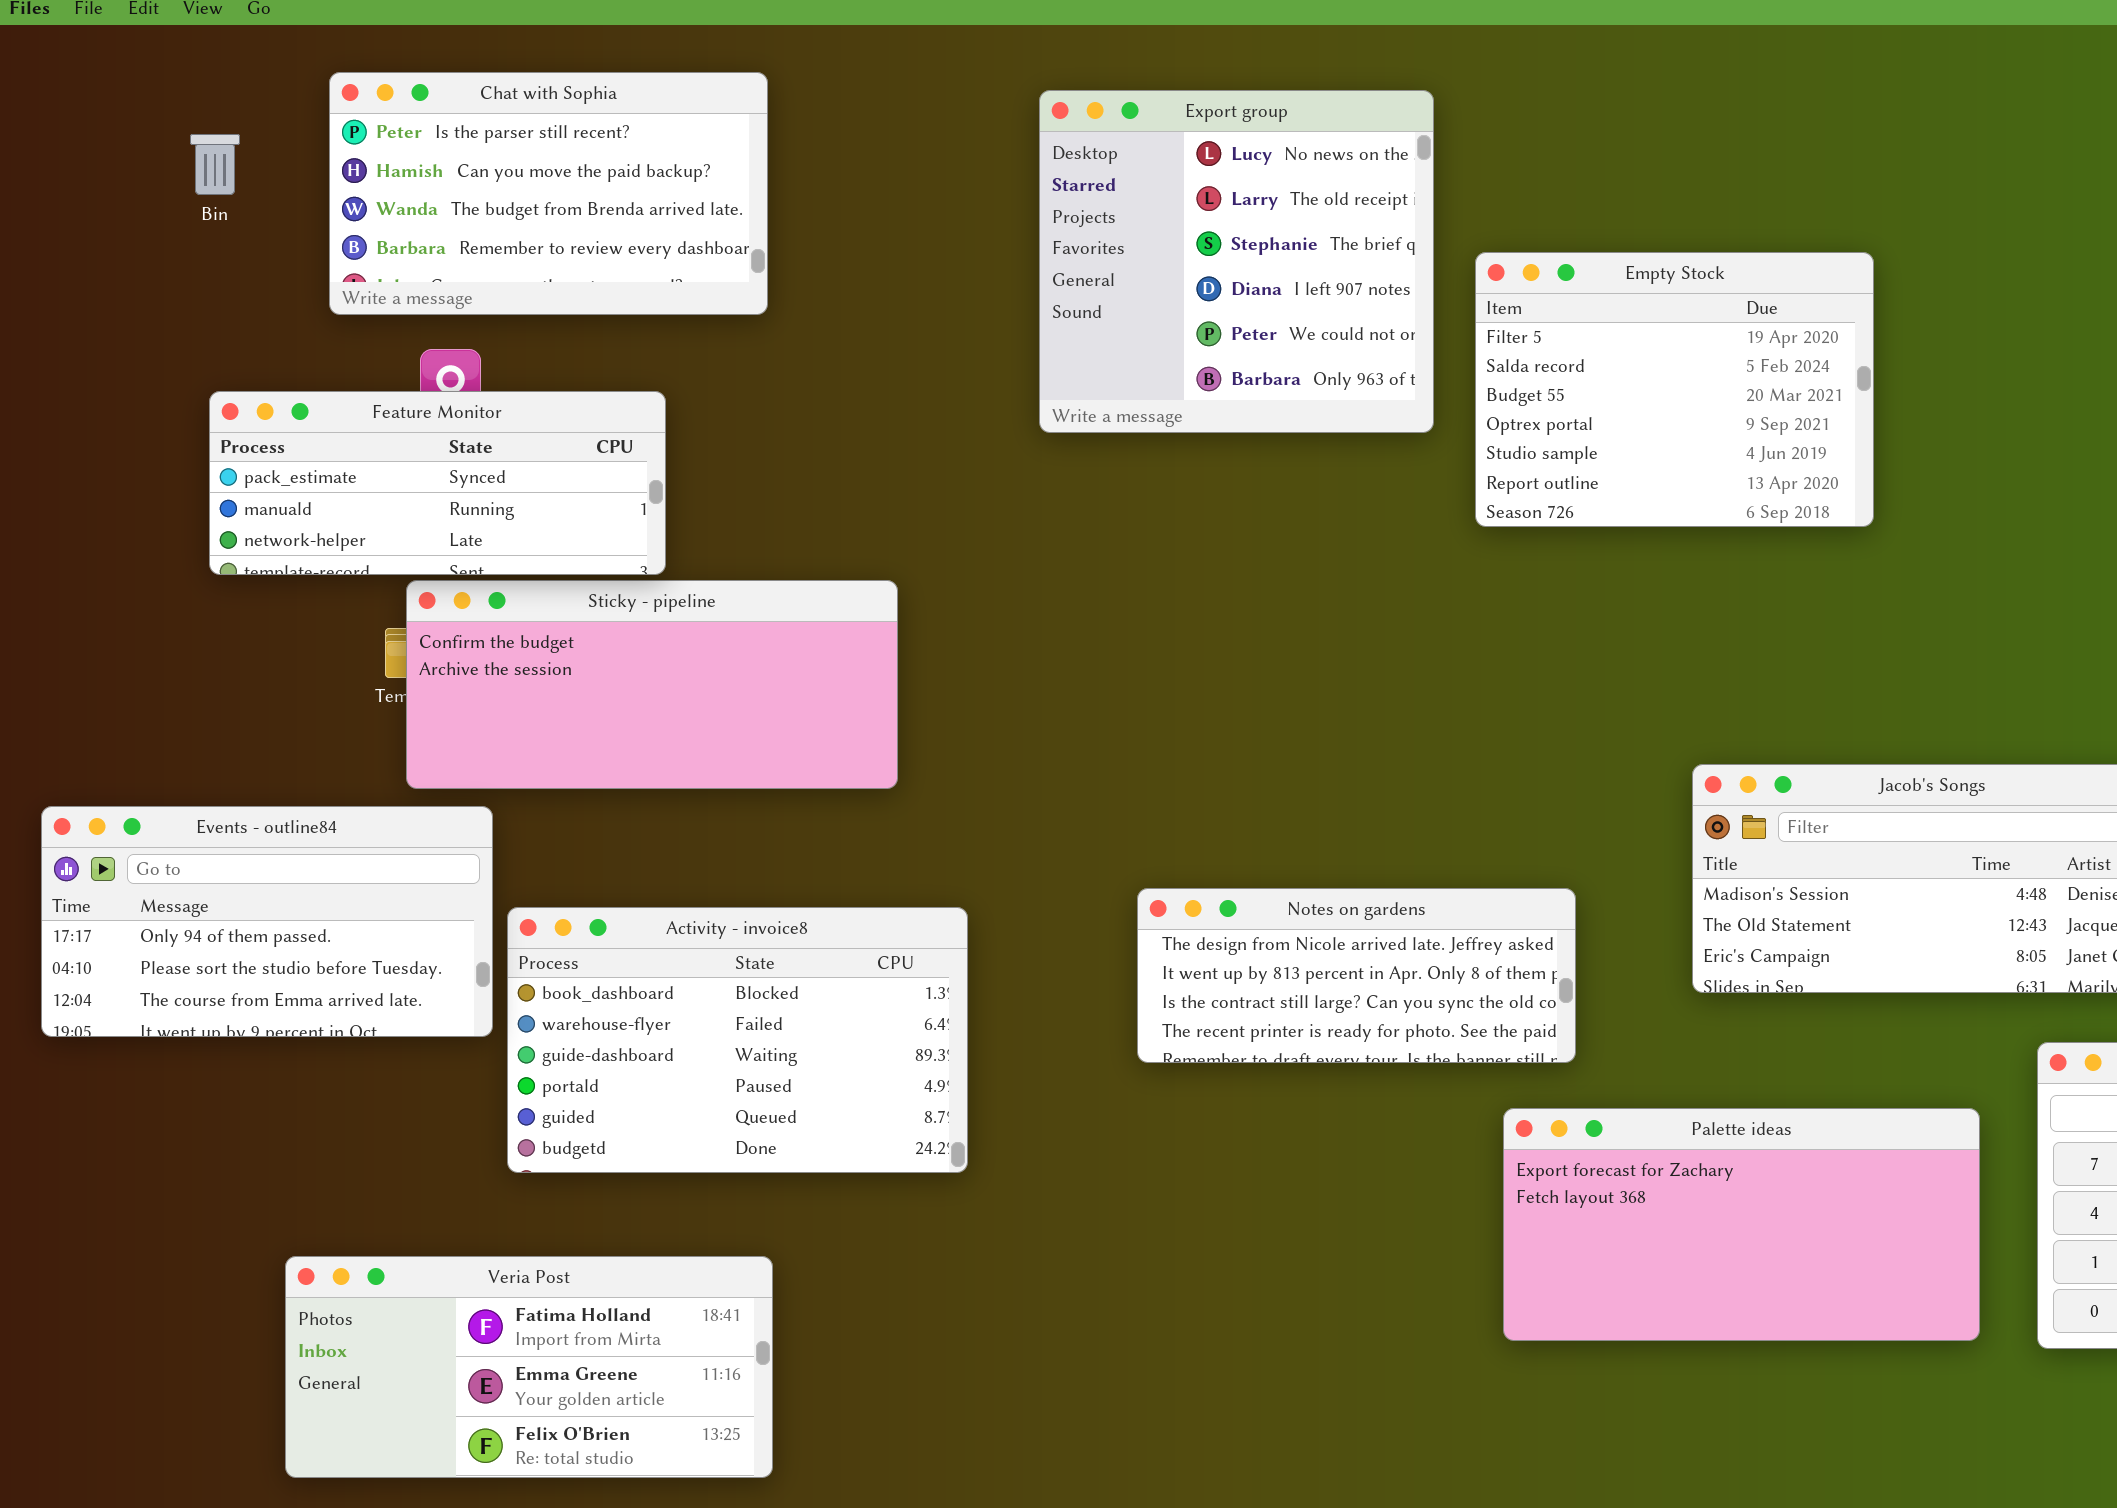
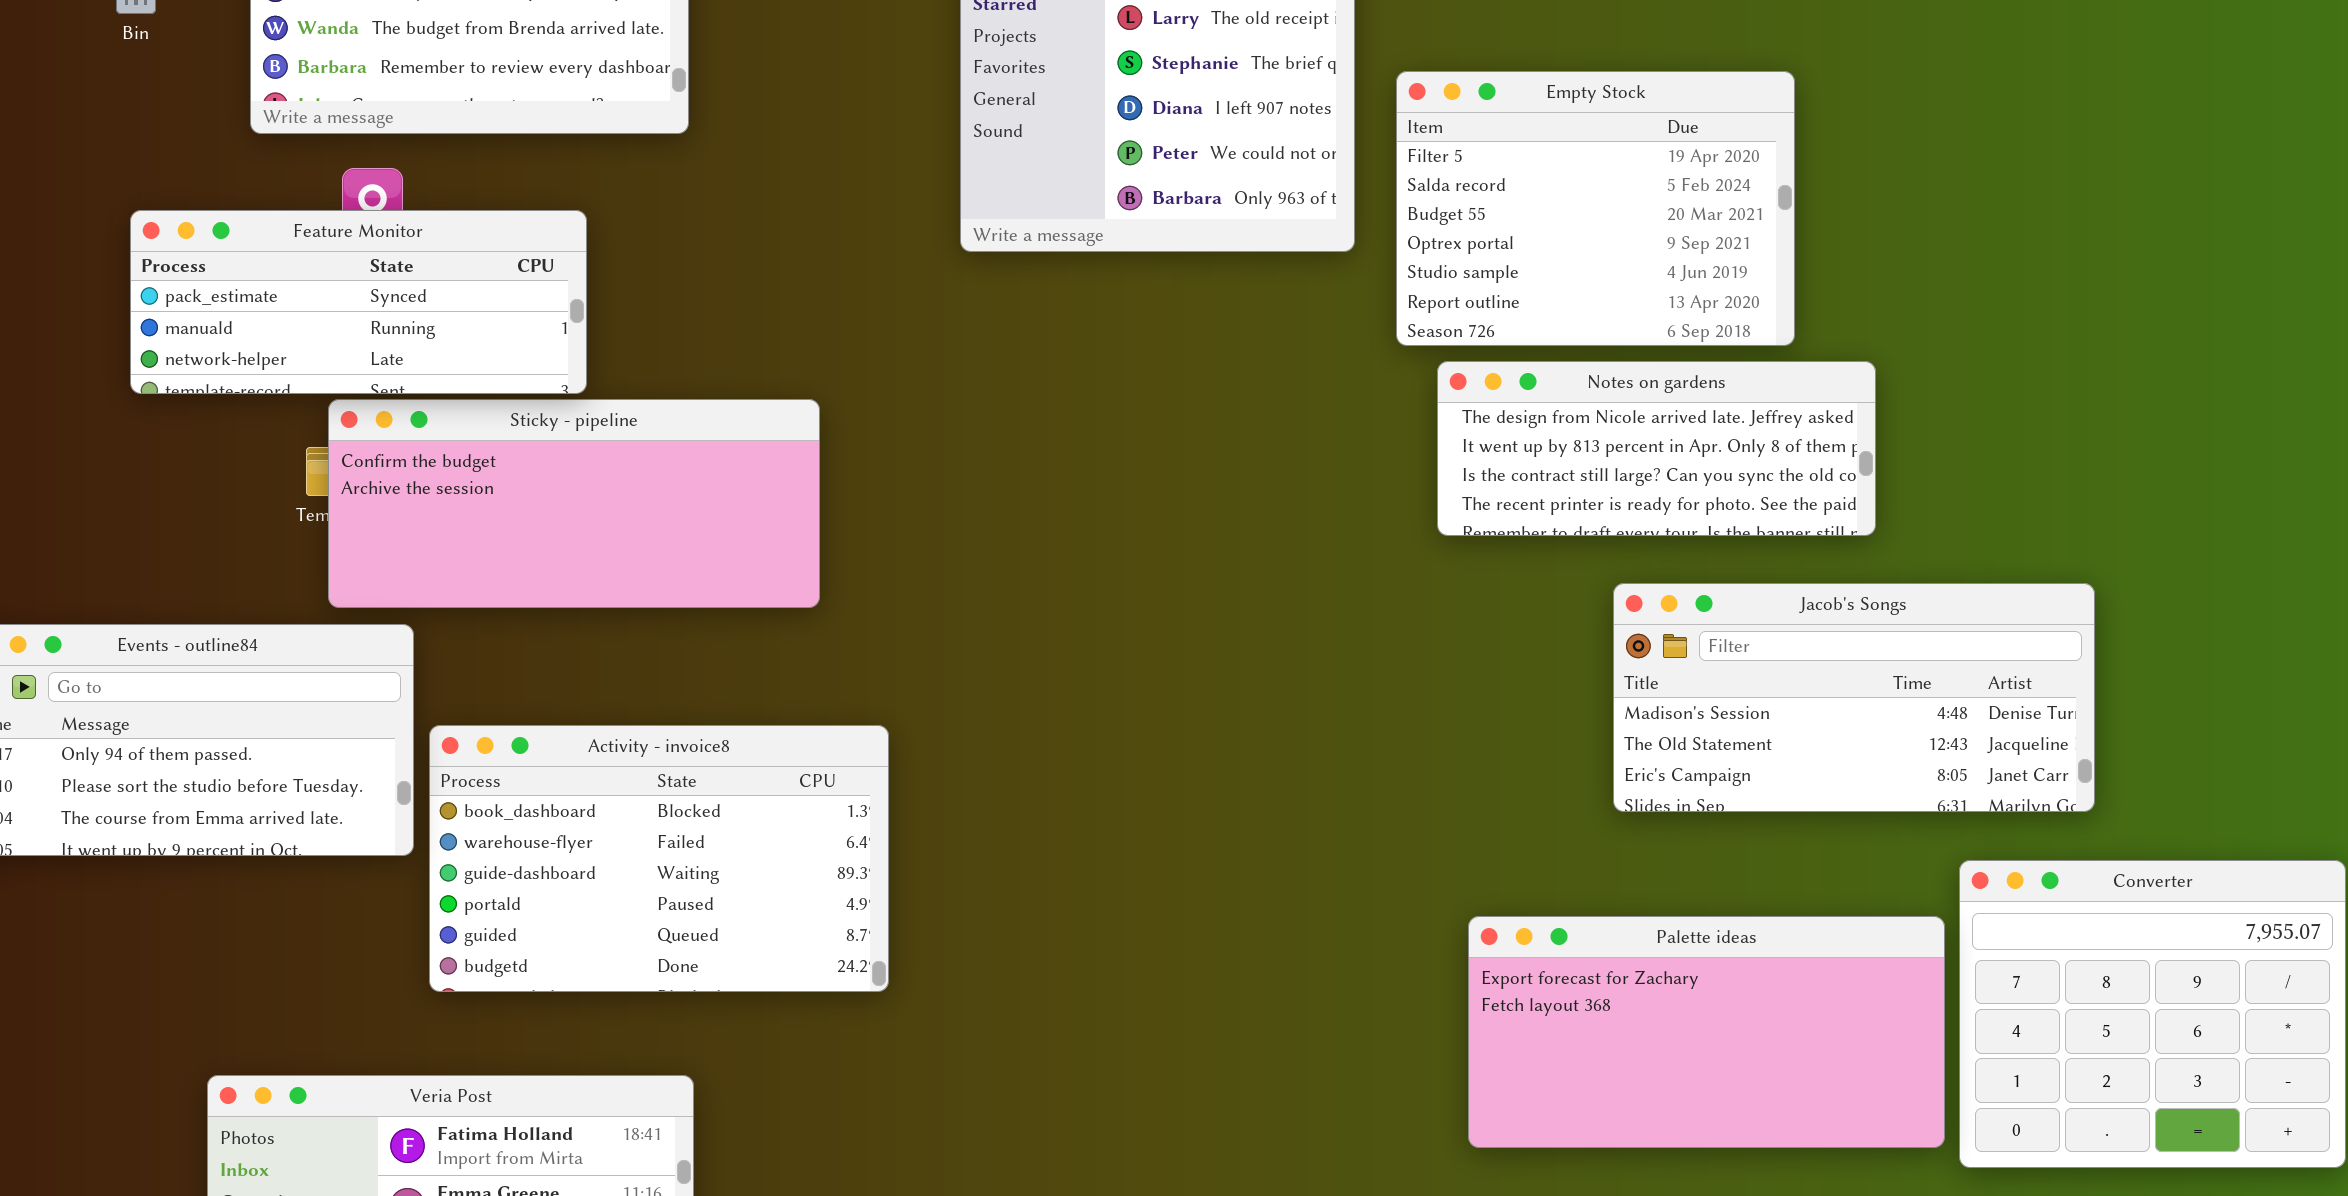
Notes on gardens: [1137,888,1576,1063] -> [1437,361,1876,536], moved
Palette ideas: [1503,1108,1980,1341] -> [1468,916,1945,1148], moved

